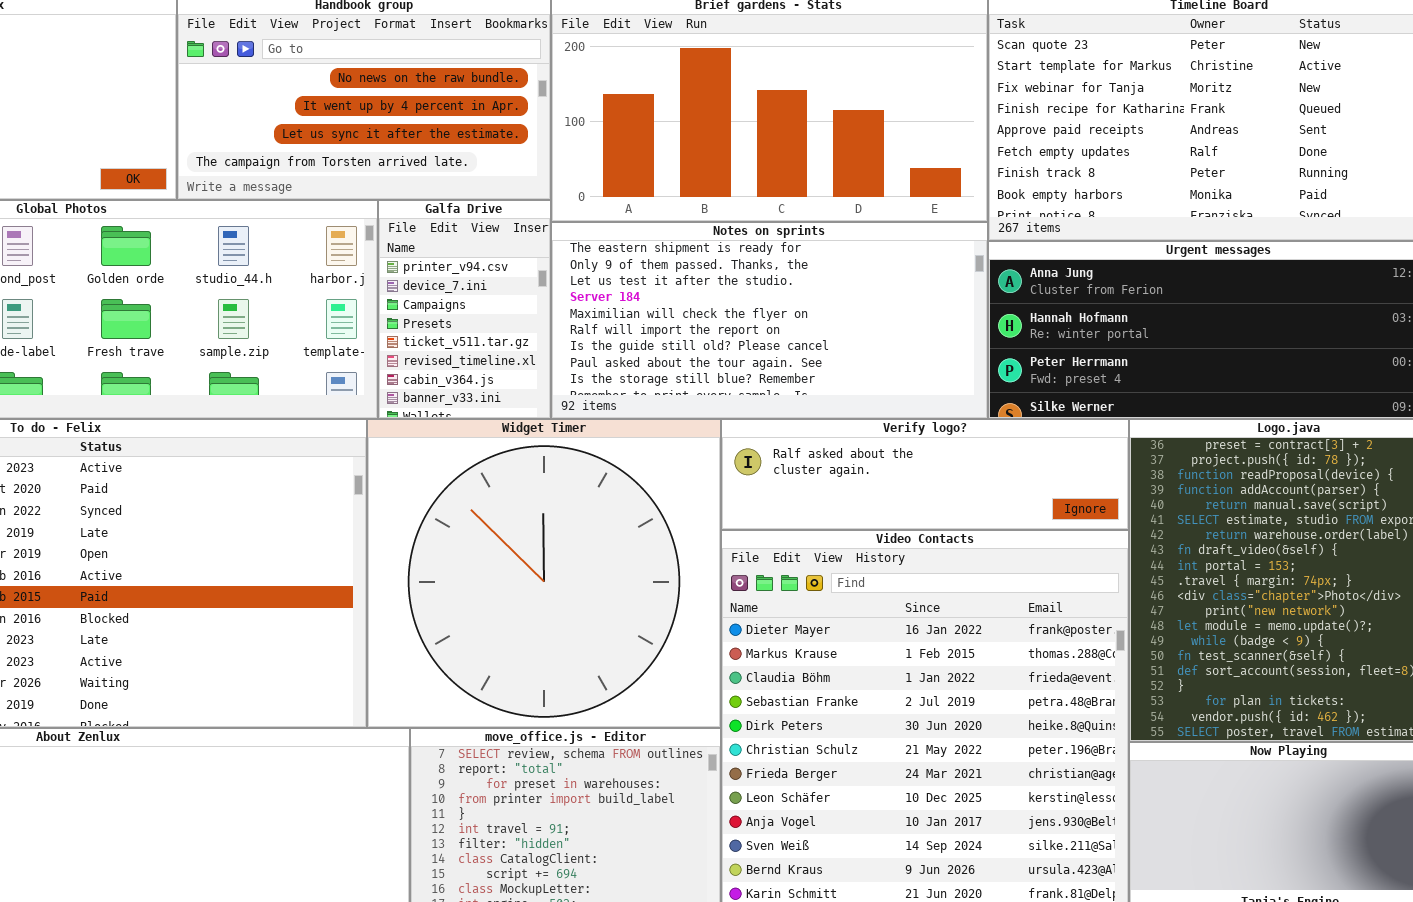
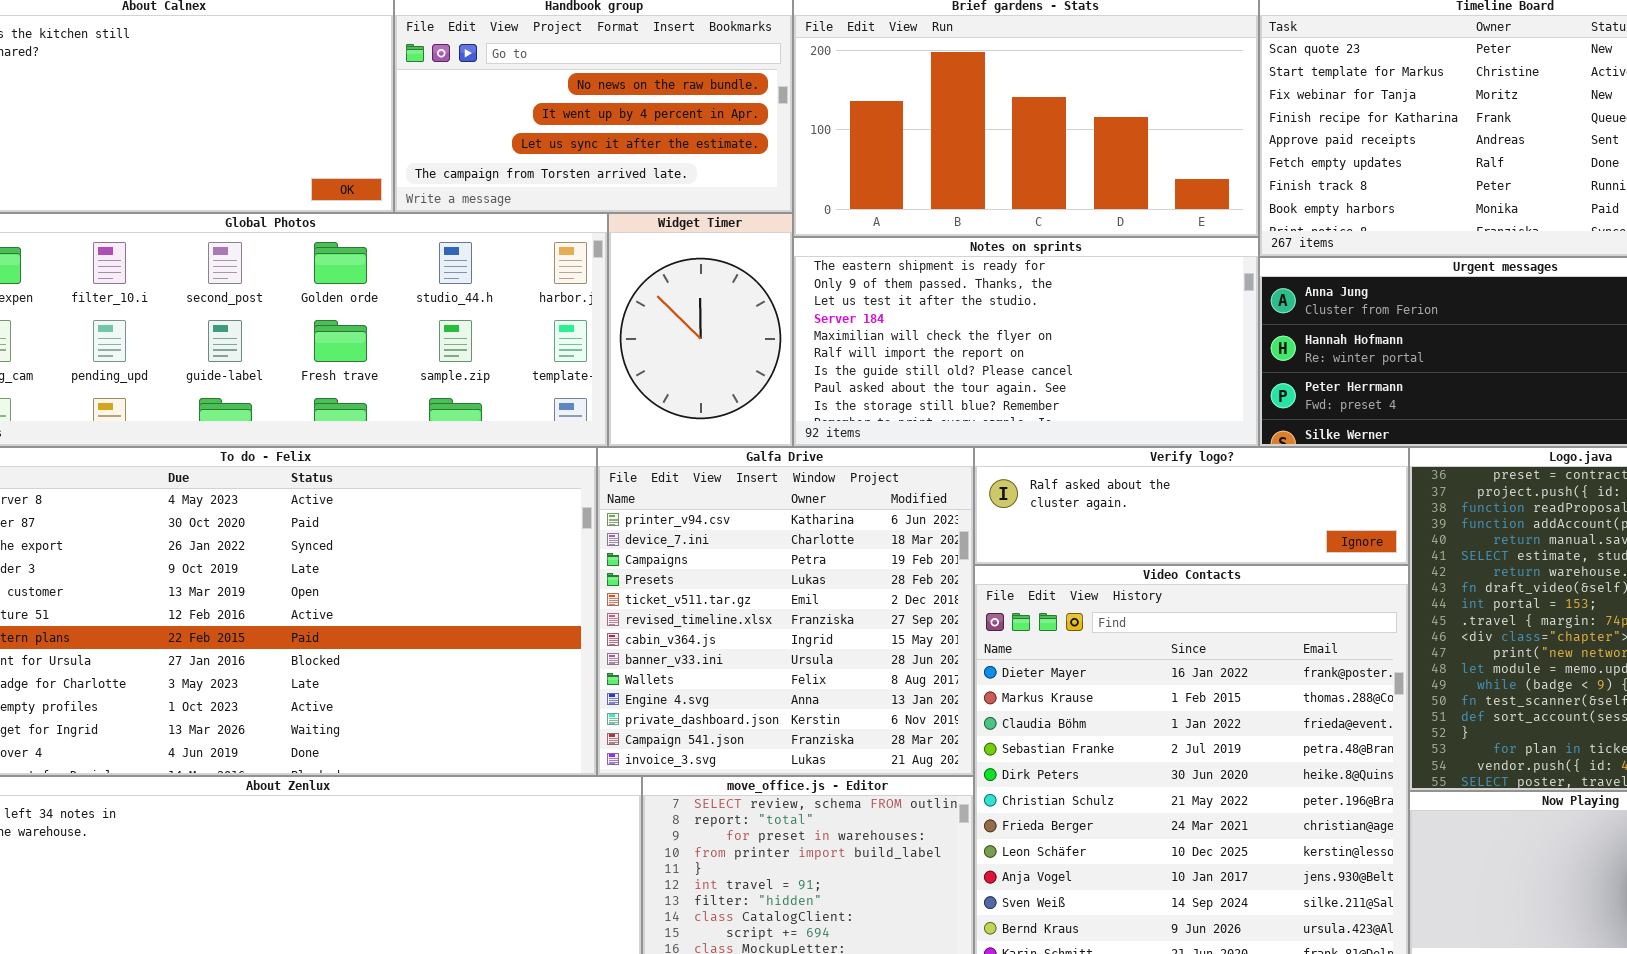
Galfa Drive: [378,200,551,419] -> [597,447,974,776], moved, resized
Widget Timer: [367,419,721,728] -> [608,213,793,447], moved, resized

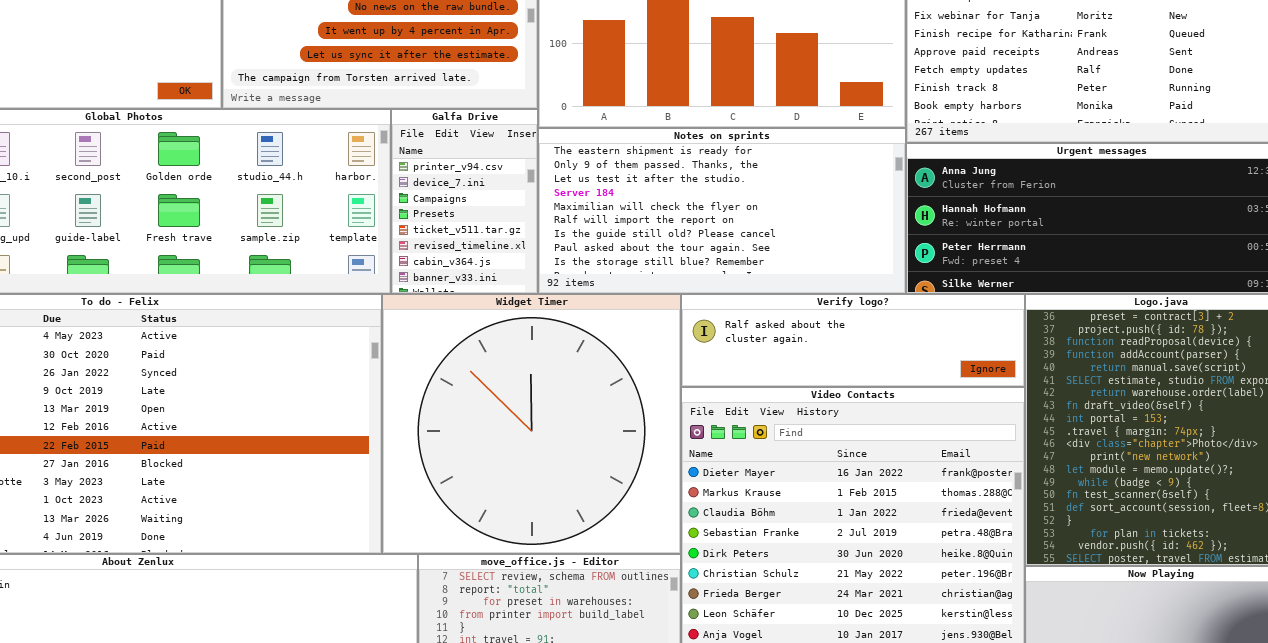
Widget Timer: [608,213,793,447] -> [382,294,681,554], moved, resized
Galfa Drive: [597,447,974,776] -> [391,109,538,294], moved, resized

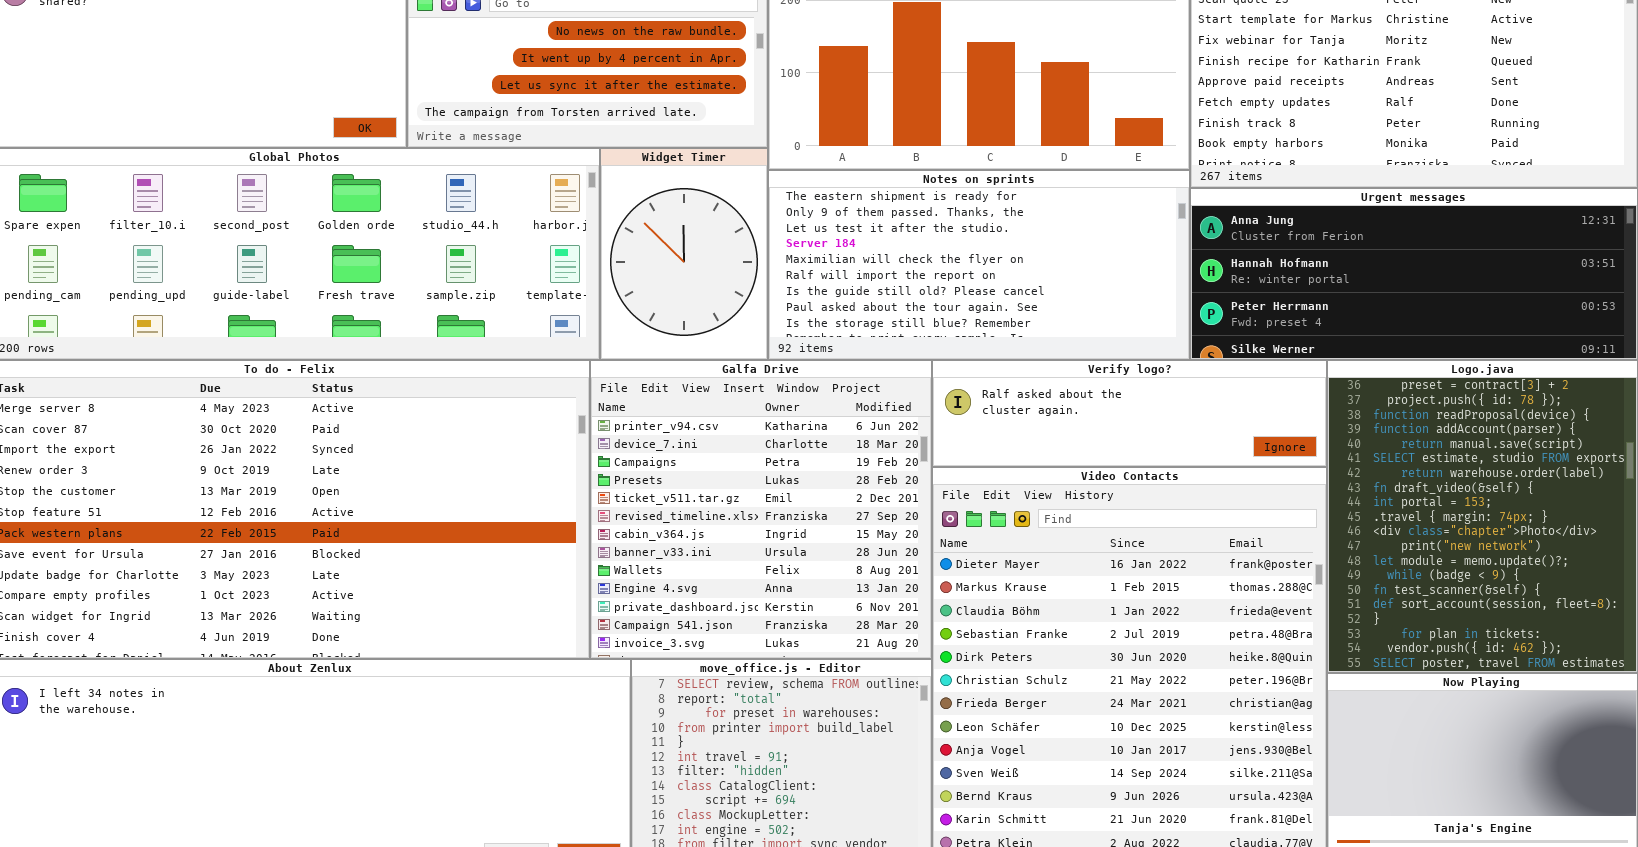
Galfa Drive: [391,109,538,294] -> [590,360,932,659], moved, resized
Widget Timer: [382,294,681,554] -> [600,148,768,360], moved, resized

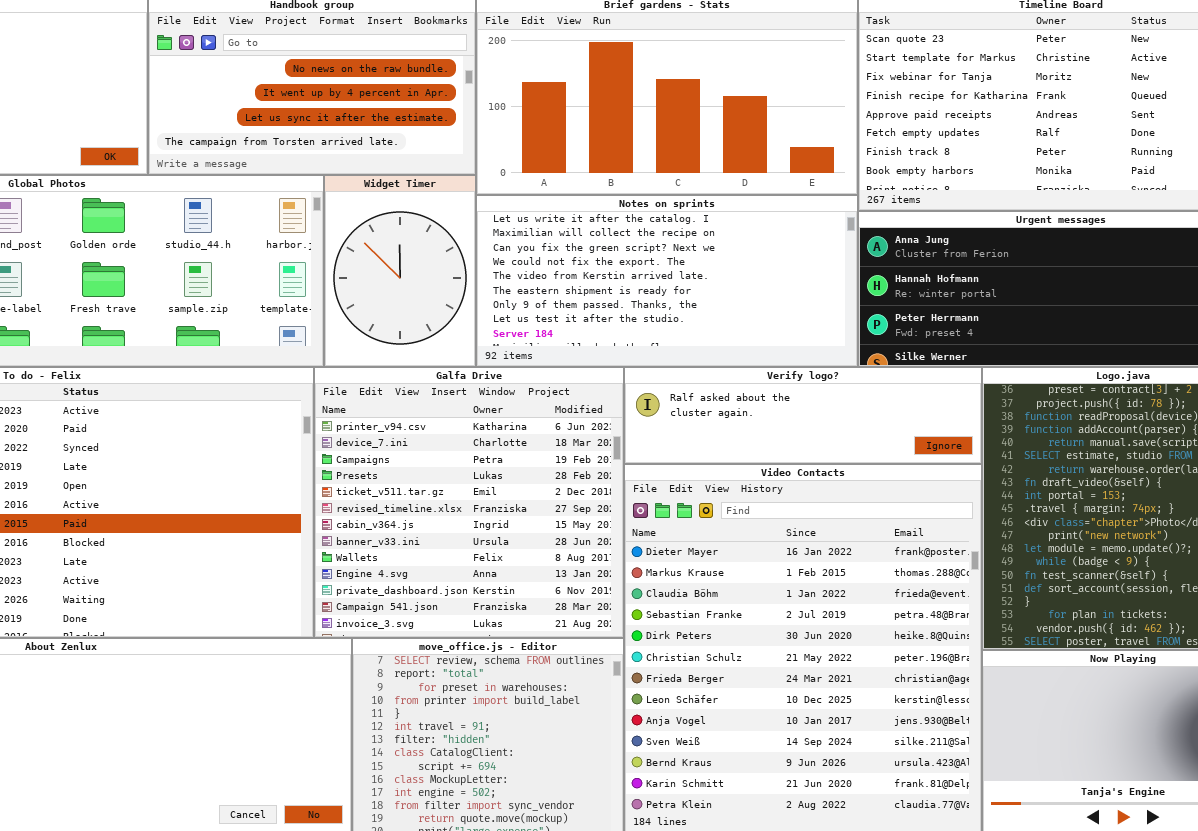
Notes on sprints: [768,170,1190,360] -> [476,195,858,367], scrolled up 5 rows

